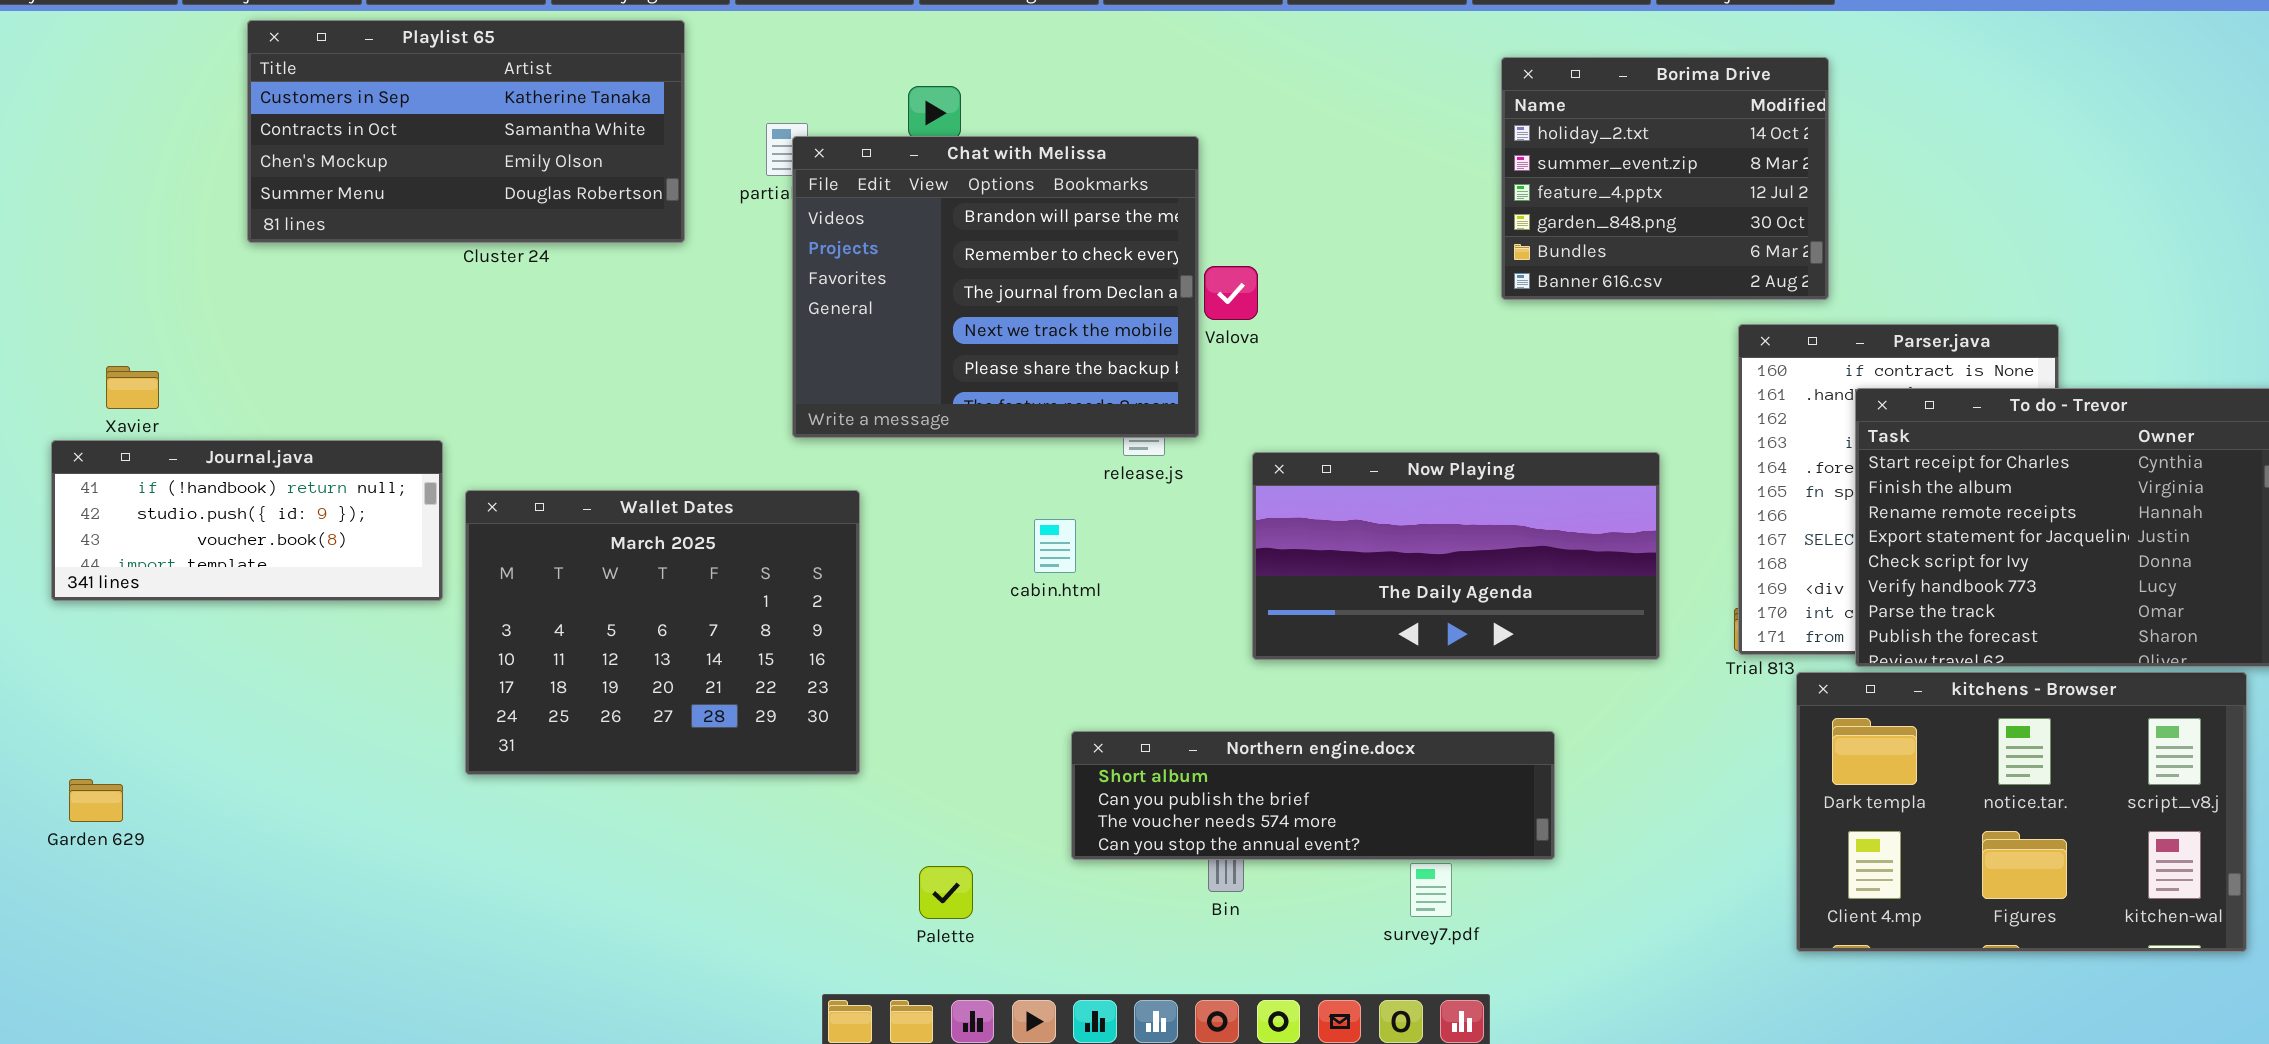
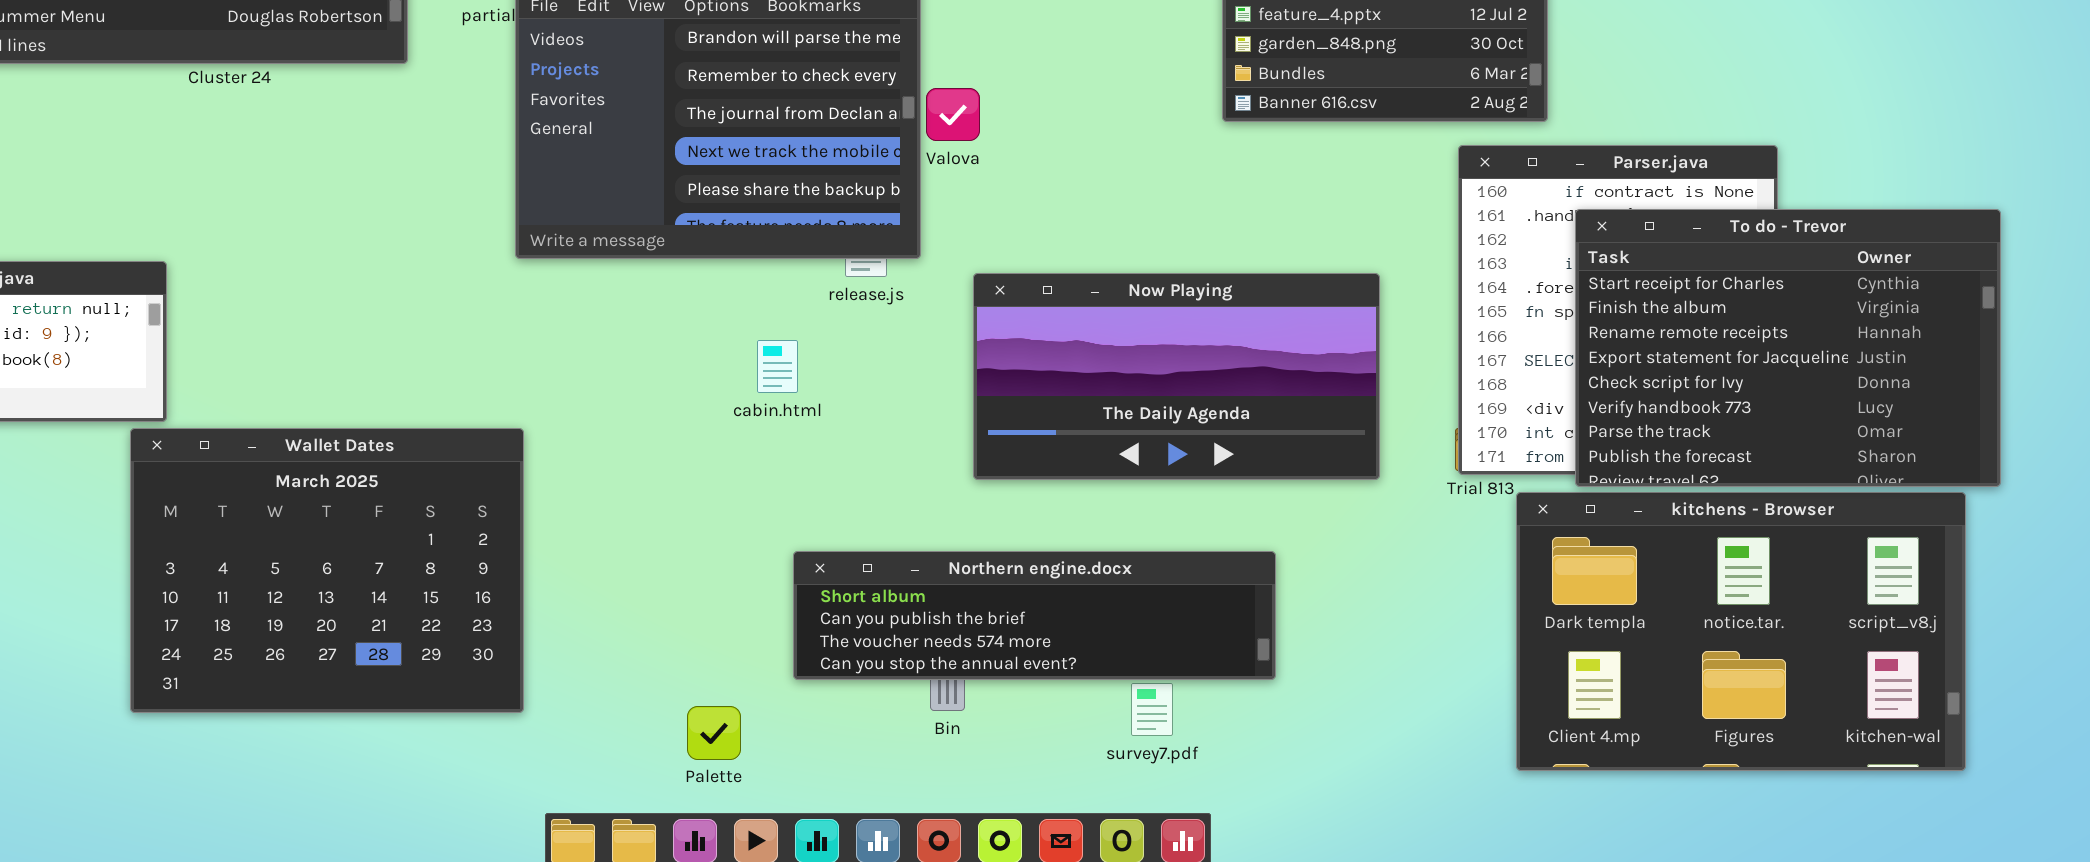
Wallet Dates: [465,490,860,775] -> [130,428,524,713], moved
Palette: [919,866,973,919] -> [687,706,741,760], moved

